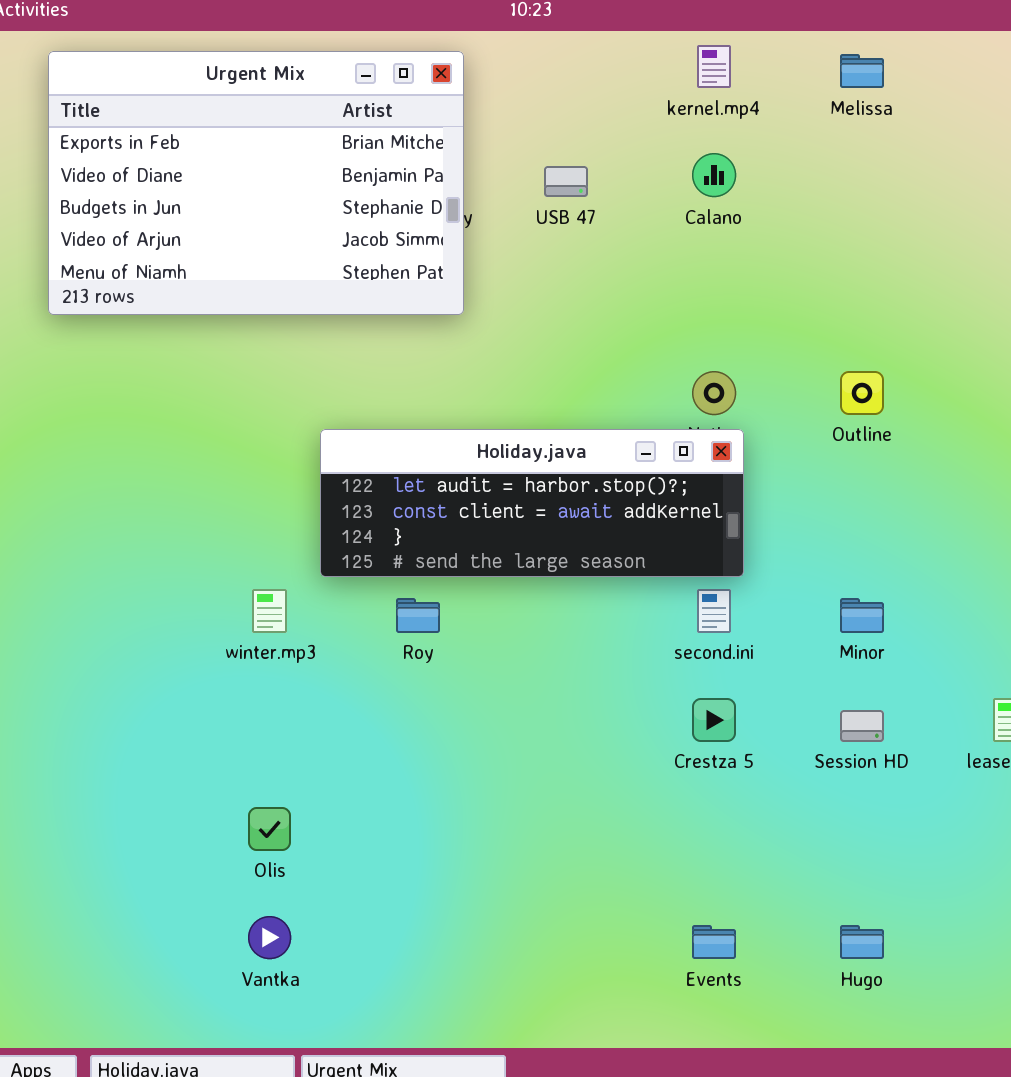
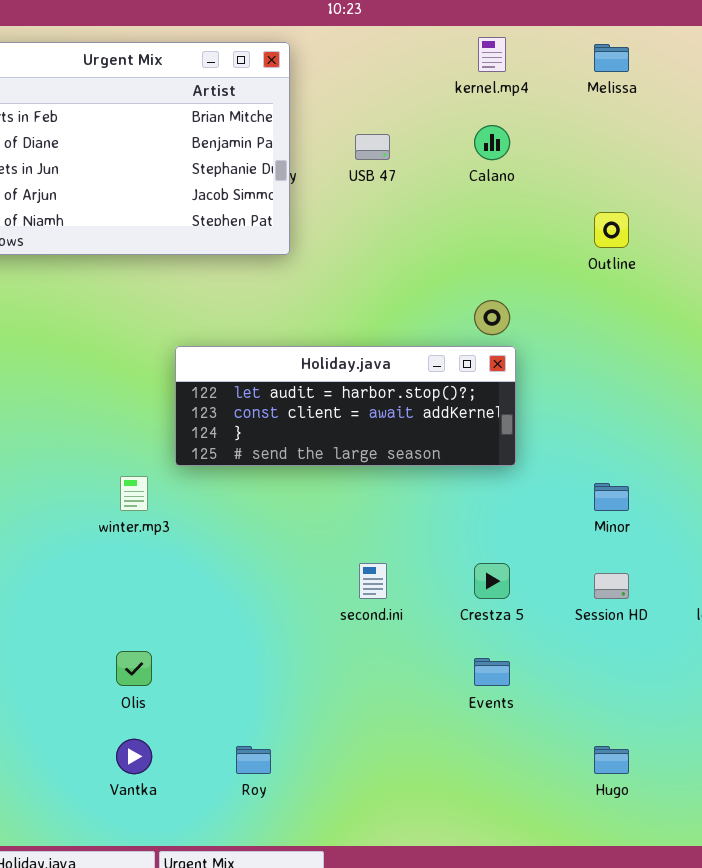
Outline: [840,371,884,415] -> [594,212,629,248], moved
second.ini: [697,589,731,633] -> [359,563,387,599], moved
Roy: [396,598,440,633] -> [236,746,271,774], moved
Events: [692,925,736,959] -> [474,658,510,686], moved

